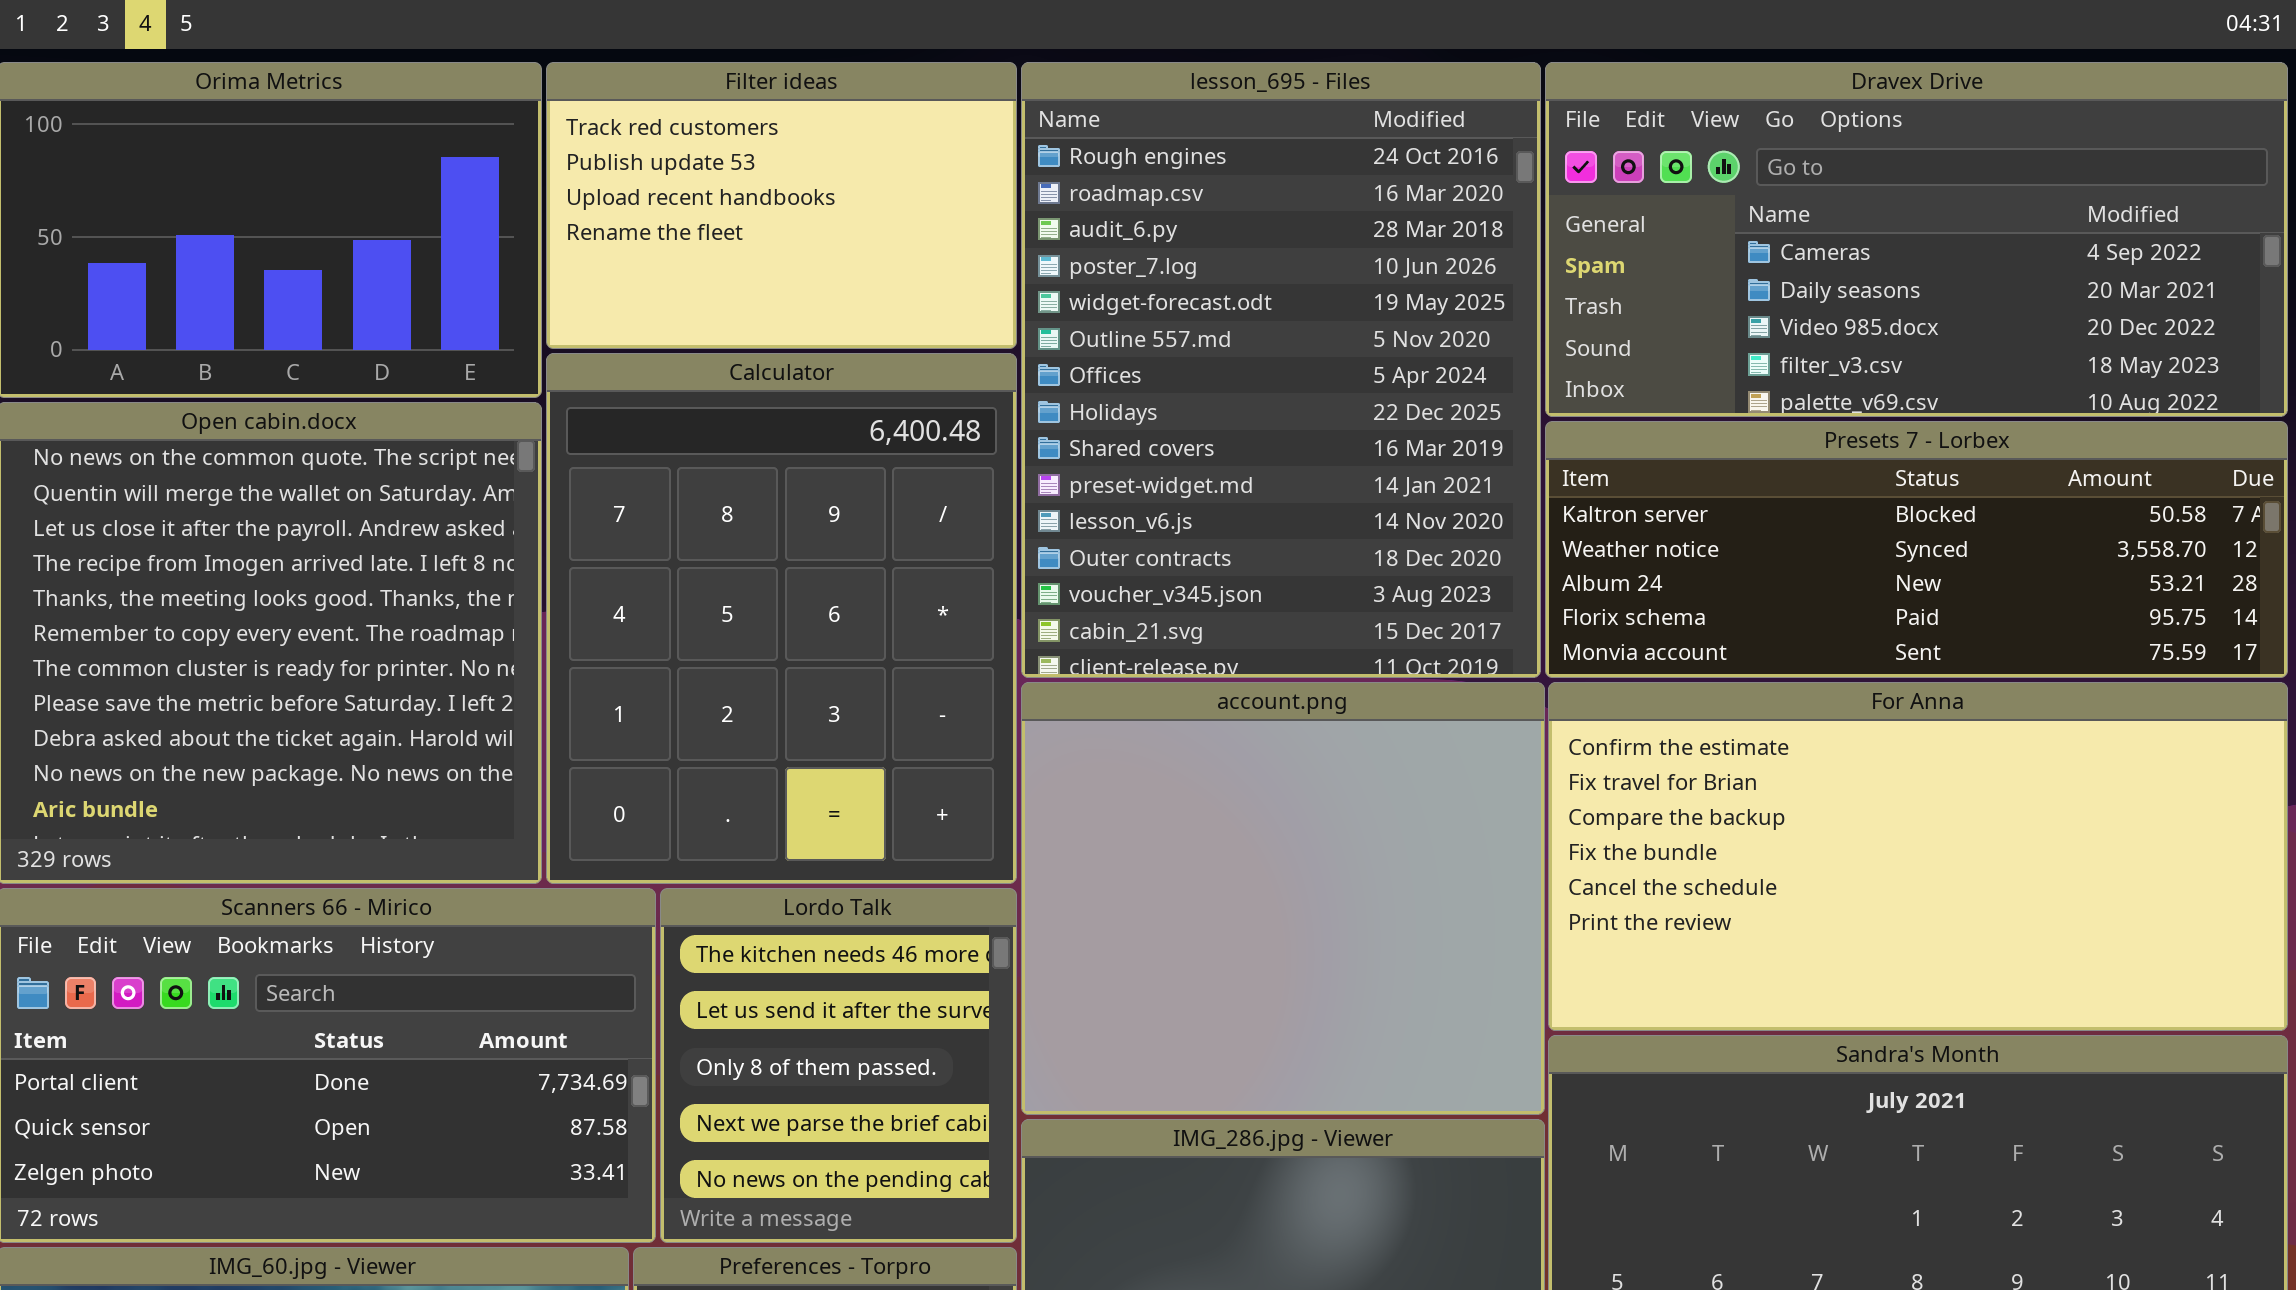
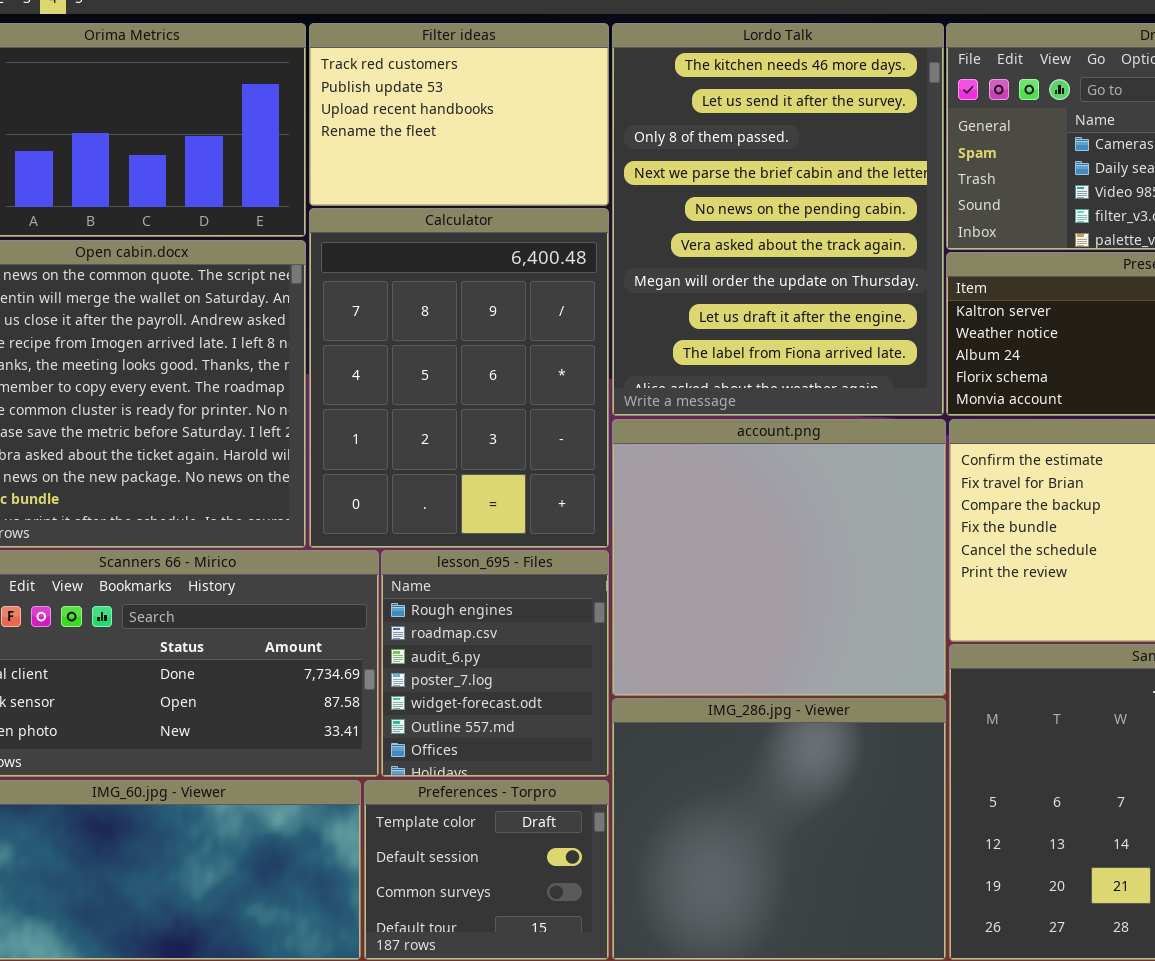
lesson_695 - Files: [1021,62,1541,678] -> [381,550,609,777], moved, resized
Lordo Talk: [660,888,1017,1243] -> [612,23,944,416], moved, resized

